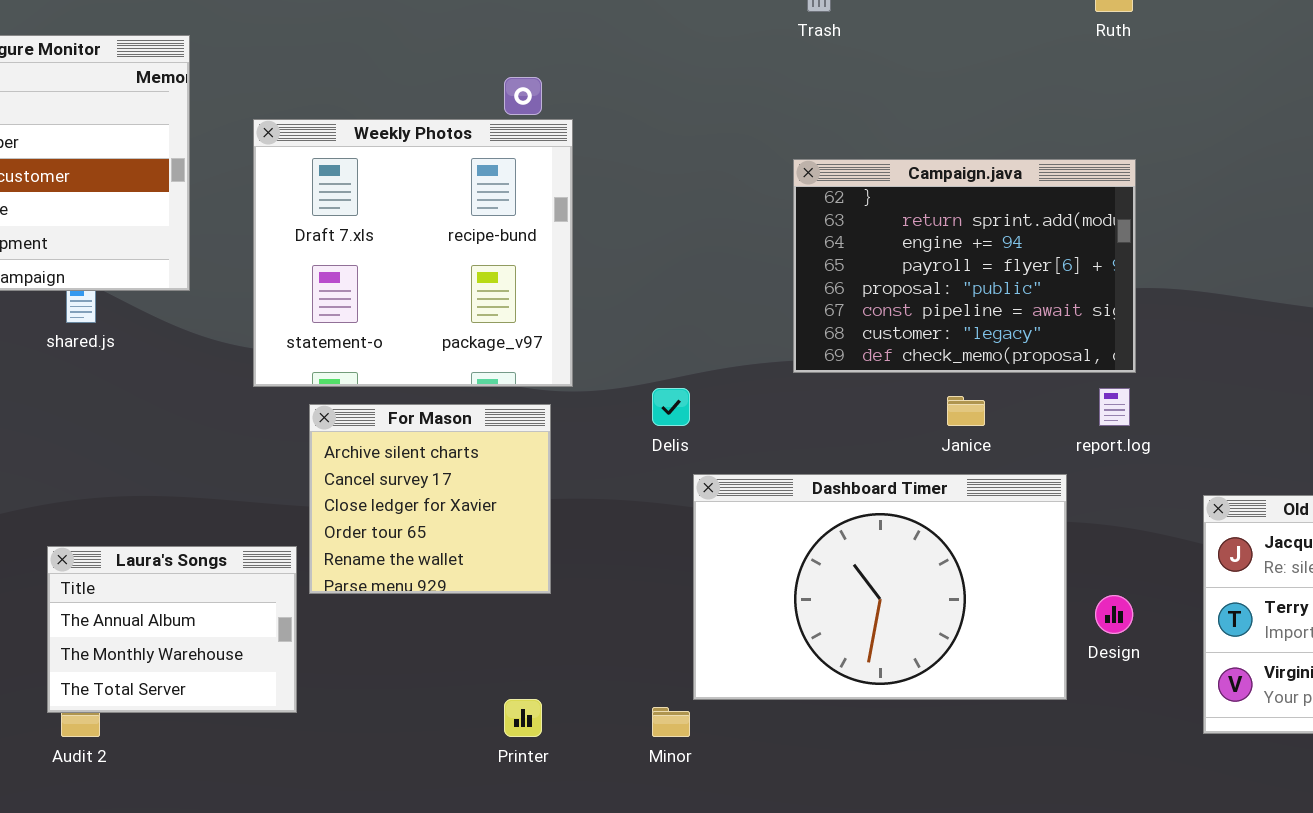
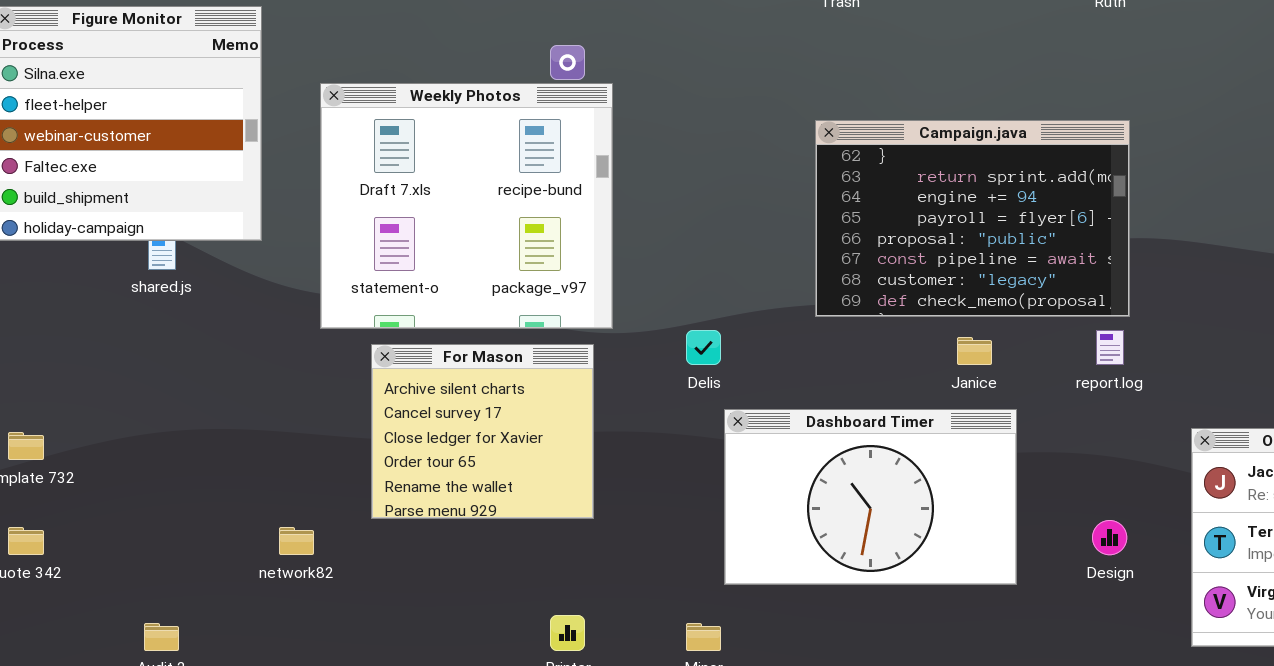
Dashboard Timer: [693,474,1067,700] -> [724,409,1017,585], resized
Laura's Songs: [47,546,297,713] -> none, closed

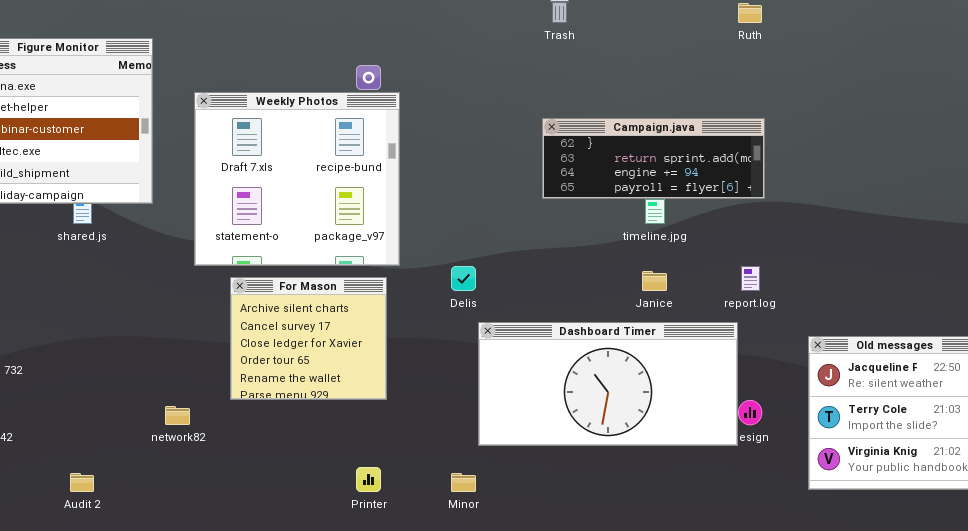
Campaign.java: [815,120,1130,317] -> [542,118,765,199], resized
Dashboard Timer: [724,409,1017,585] -> [478,322,738,446], resized

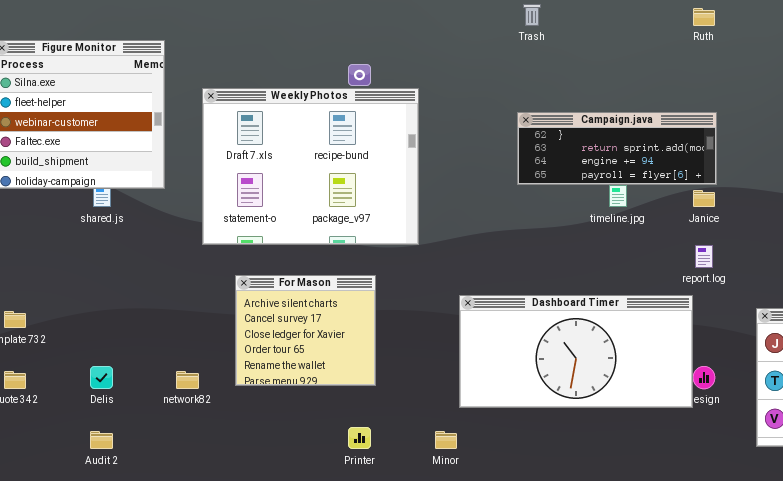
Weekly Photos: [194,92,400,266] -> [202,88,419,245], resized
Delis: [451,266,476,291] -> [90,366,113,389], moved
Janice: [642,271,667,291] -> [693,190,715,207], moved
For Mason: [230,277,387,400] -> [235,275,376,386], moved

